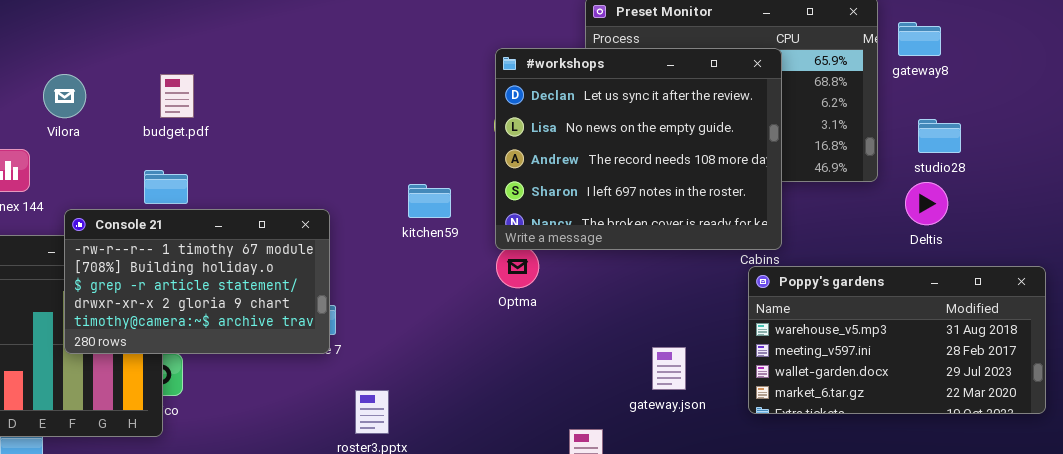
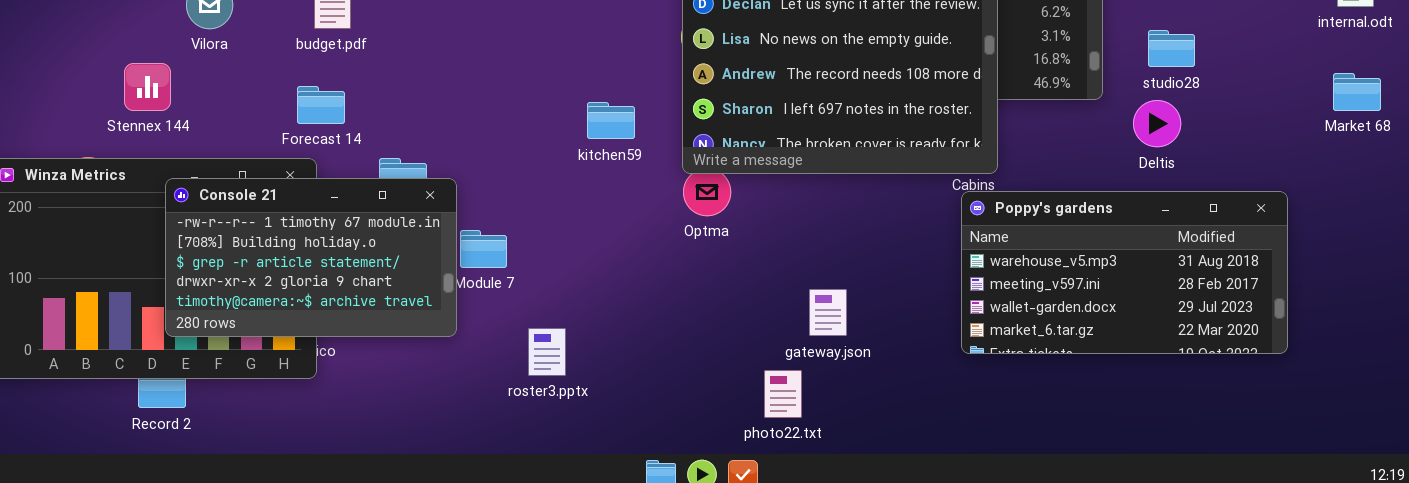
Console 21: [64,209,330,354] -> [165,178,457,337], moved
gateway.json: [652,347,686,390] -> [809,289,847,336], moved

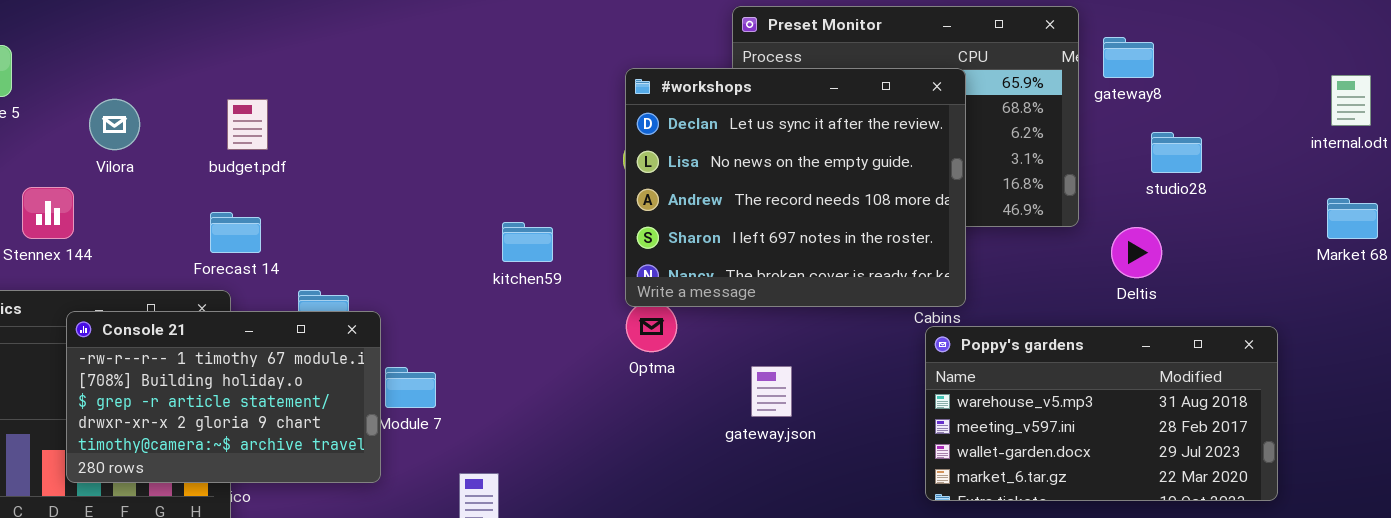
studio28: [1148,30,1195,67] -> [1151,132,1202,173], moved
kitchen59: [587,102,635,139] -> [502,222,553,262], moved
gateway.json: [809,289,847,336] -> [751,366,792,417], moved

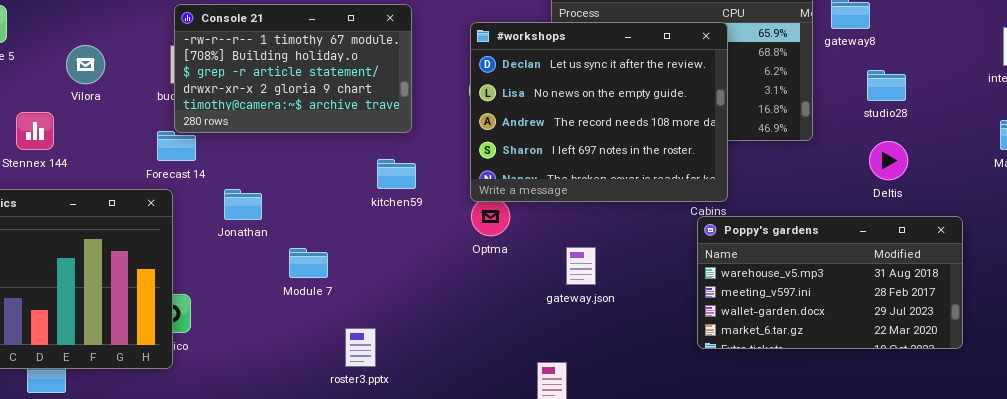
kitchen59: [502,222,553,262] -> [377,159,416,189], moved
Deltis: [1111,227,1162,278] -> [869,141,908,180], moved
Console 21: [66,311,381,483] -> [174,4,412,133], moved

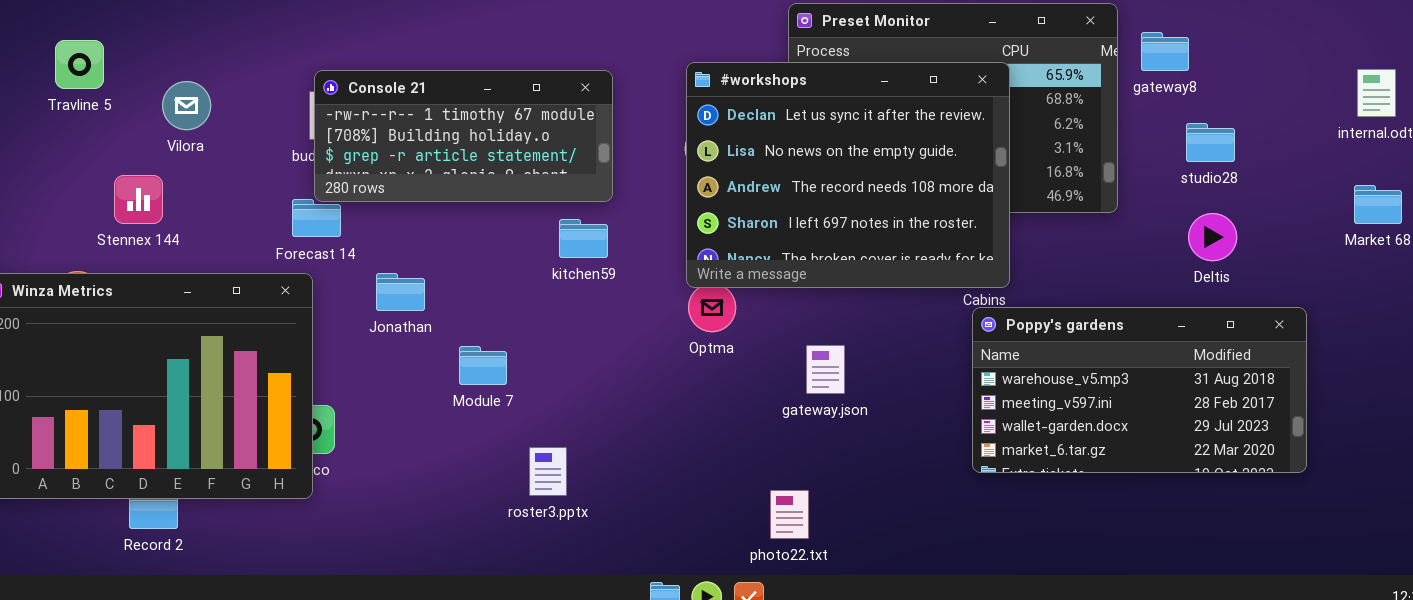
Console 21: [174,4,412,133] -> [314,70,613,202], resized
Vilora: [66,45,105,84] -> [162,81,211,130], moved
kitchen59: [377,159,416,189] -> [559,219,608,258], moved

